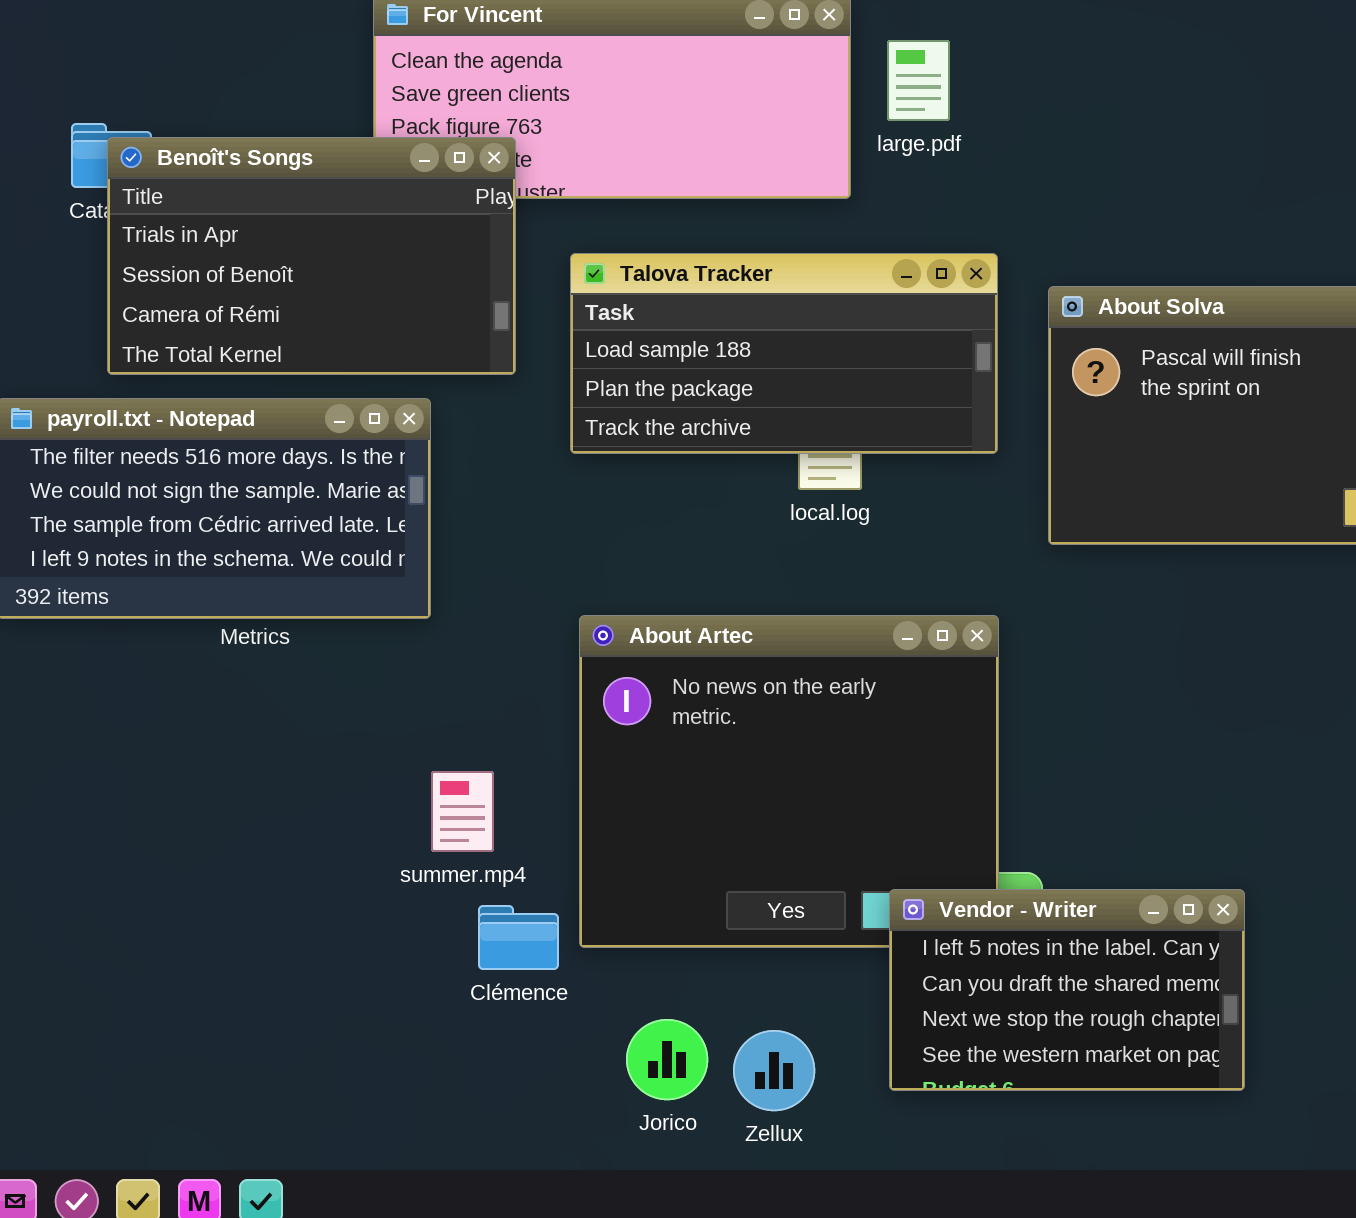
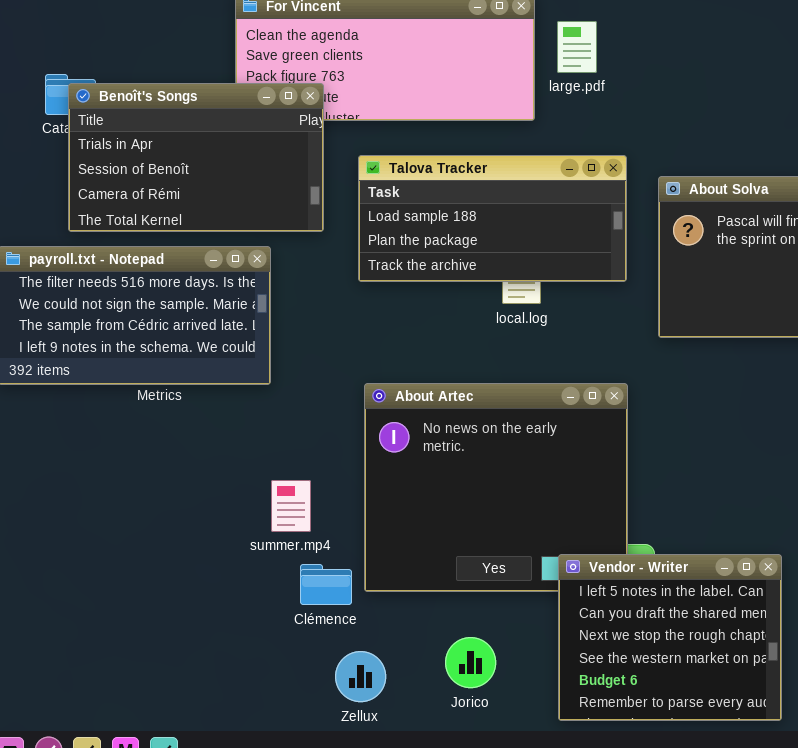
Vendor - Writer: [889,889,1245,1091] -> [558,554,782,721], resized
Jorico: [626,1019,708,1100] -> [445,637,496,688], moved
Zellux: [733,1030,815,1111] -> [335,651,386,702], moved

